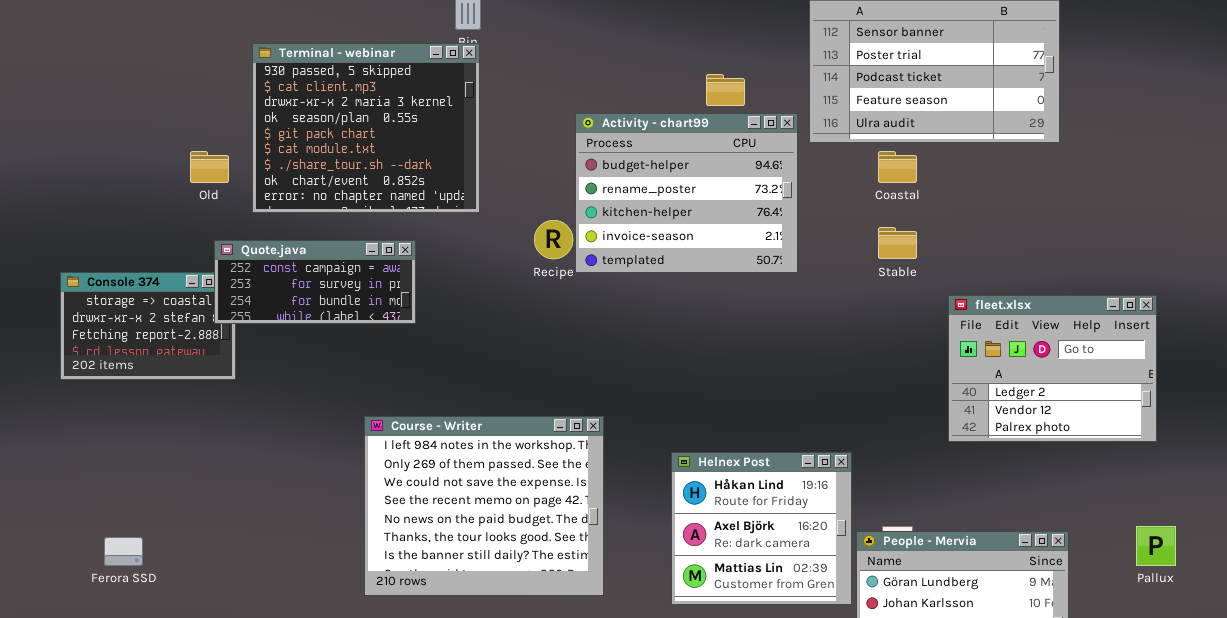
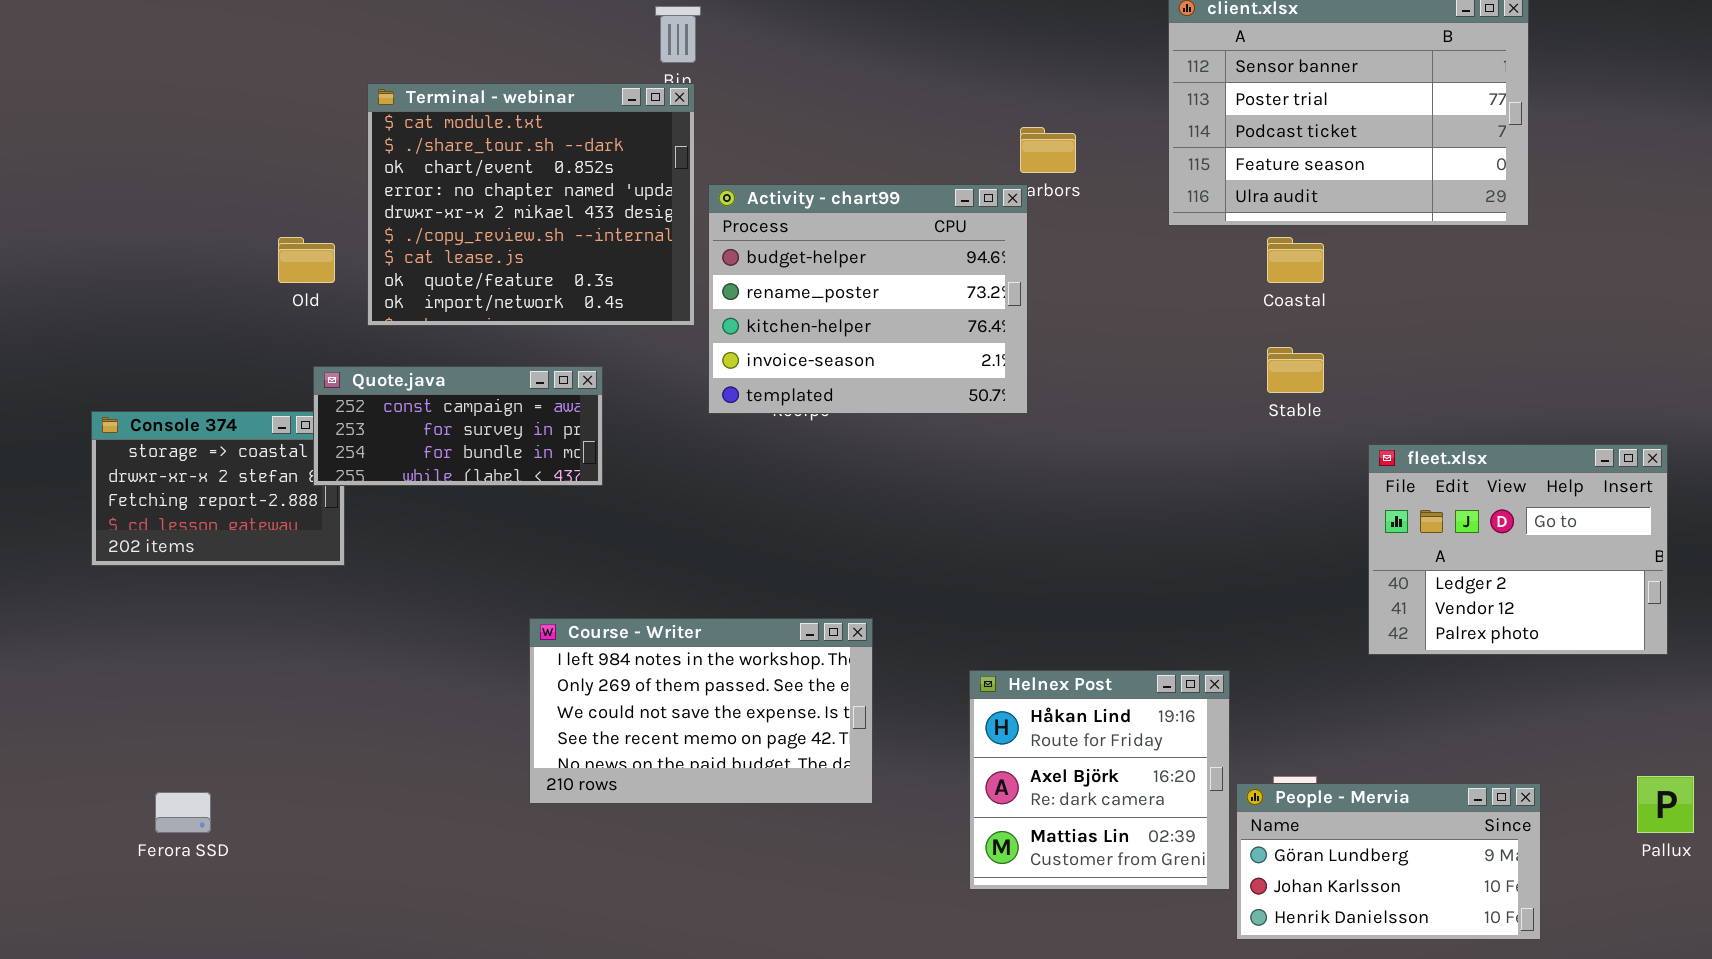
Terminal - webinar: [252,43,480,213] -> [367,83,695,326], scrolled down 5 rows
Activity - chart99: [575,113,798,273] -> [708,184,1028,414], moved
Course - Writer: [364,416,604,596] -> [529,618,873,804], resized

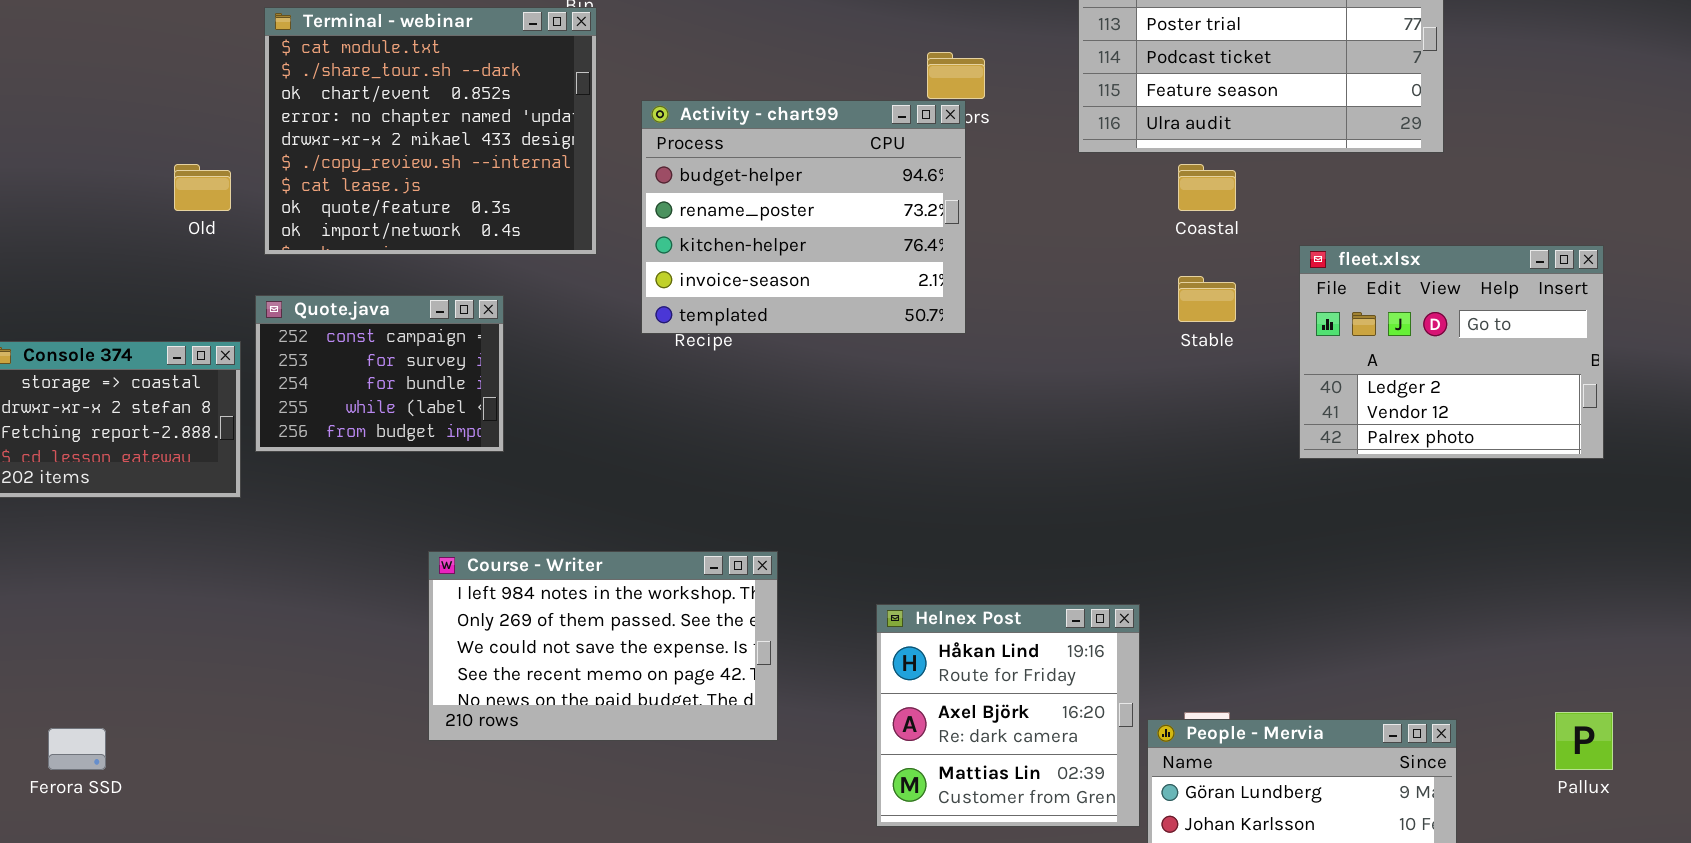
Activity - chart99: [708,184,1028,414] -> [641,100,966,334], moved
Quote.java: [313,366,603,486] -> [255,295,504,452], resized
fleet.xlsx: [1368,444,1668,655] -> [1299,245,1604,459], moved

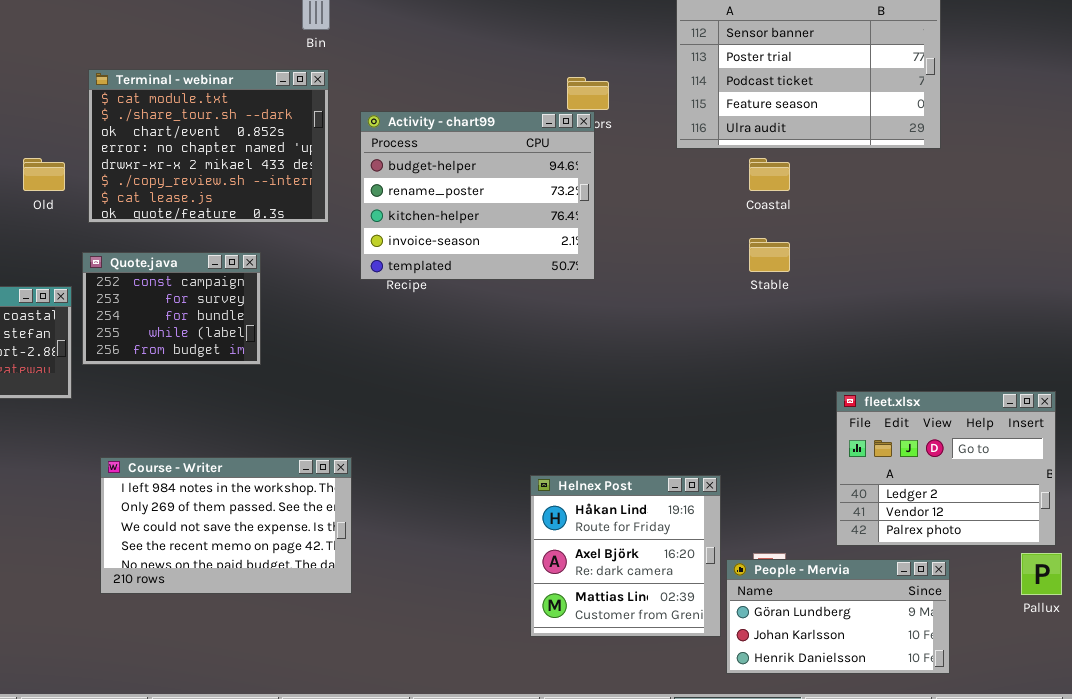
Terminal - webinar: [264,7,597,255] -> [88,69,329,223], resized
fleet.xlsx: [1299,245,1604,459] -> [836,391,1056,546], moved
Course - Writer: [428,551,778,741] -> [100,457,352,594], moved

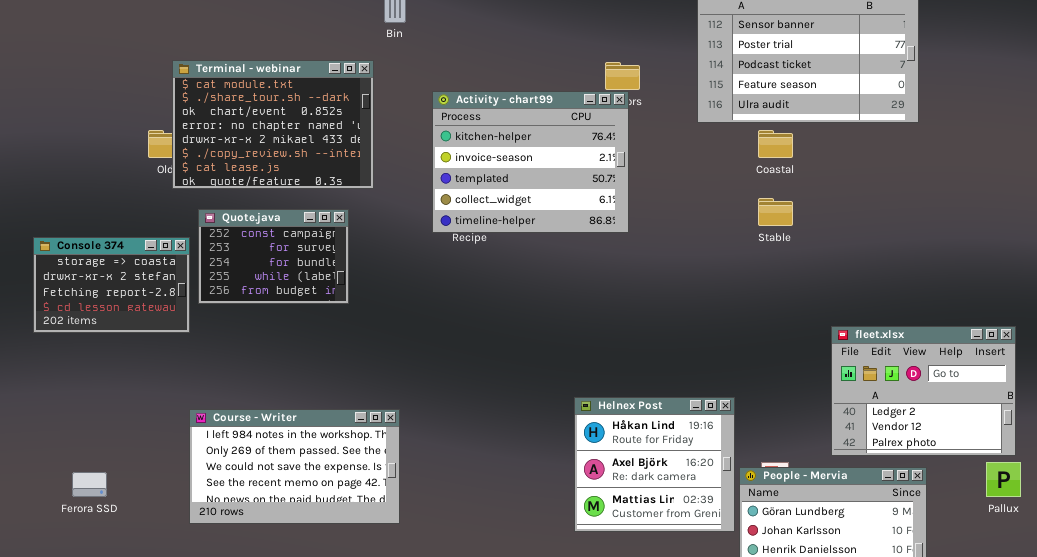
Terminal - webinar: [88,69,329,223] -> [172,60,374,189], moved
Activity - chart99: [360,111,595,280] -> [432,91,629,233], scrolled down 2 rows
Course - Writer: [100,457,352,594] -> [189,409,400,524], moved

